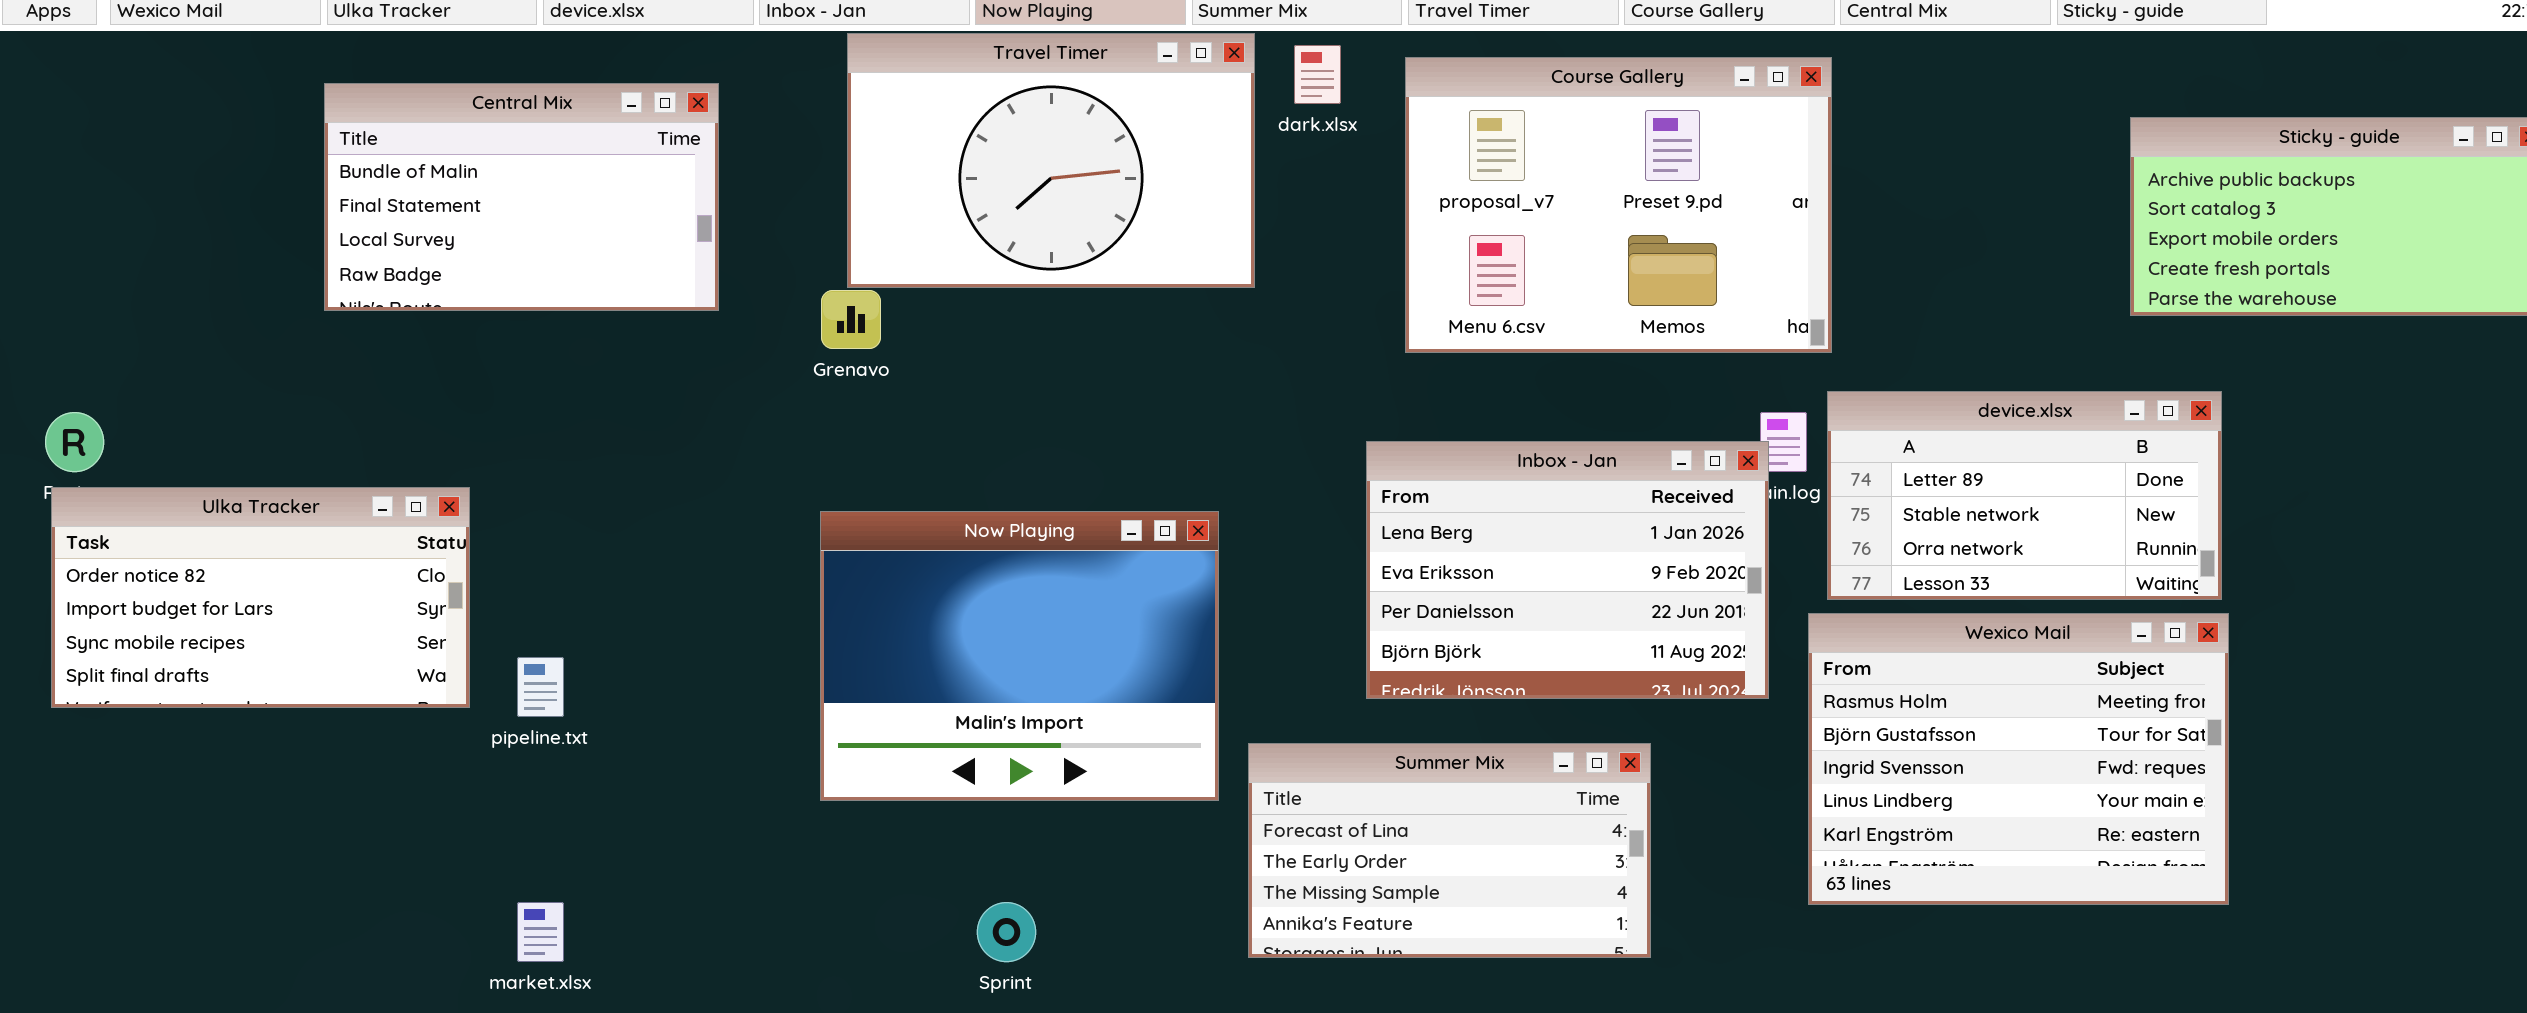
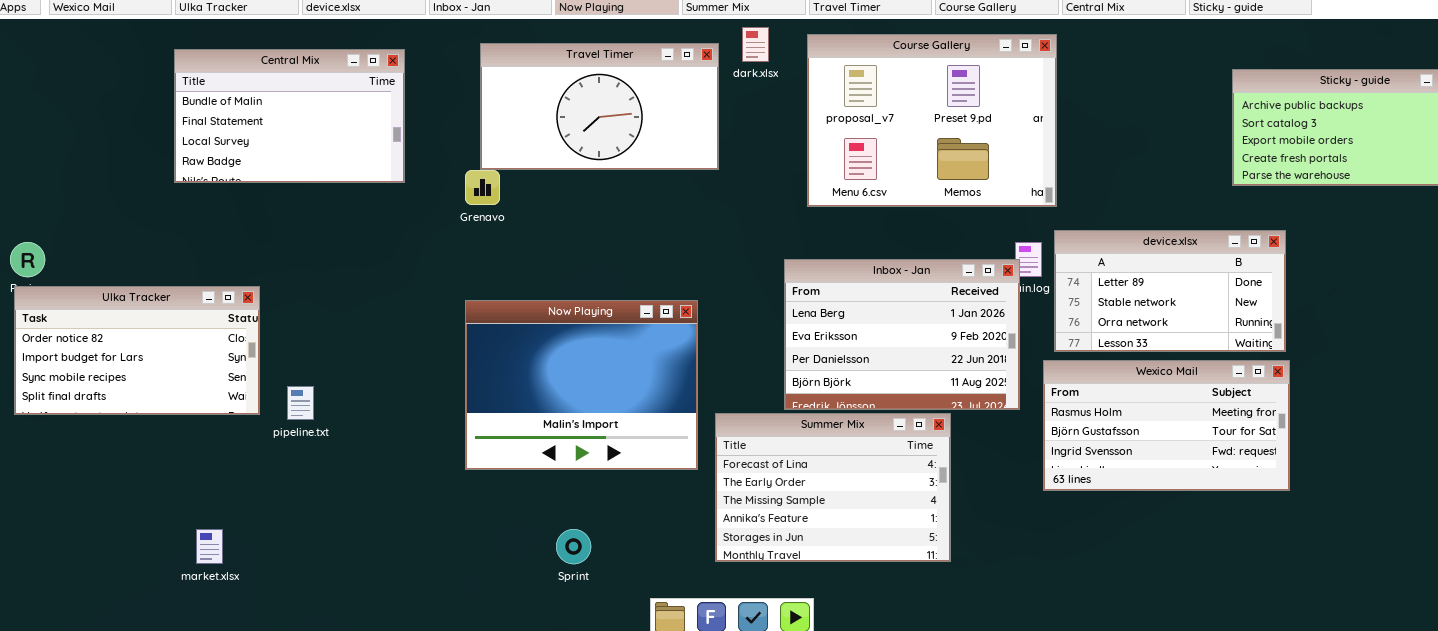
Travel Timer: [847,33,1255,288] -> [480,43,719,170], resized
Wexico Mail: [1808,613,2229,905] -> [1043,360,1290,491], resized
Summer Mix: [1248,743,1651,958] -> [715,413,951,562], resized
market.xlsx: [517,902,564,962] -> [196,529,223,564], moved

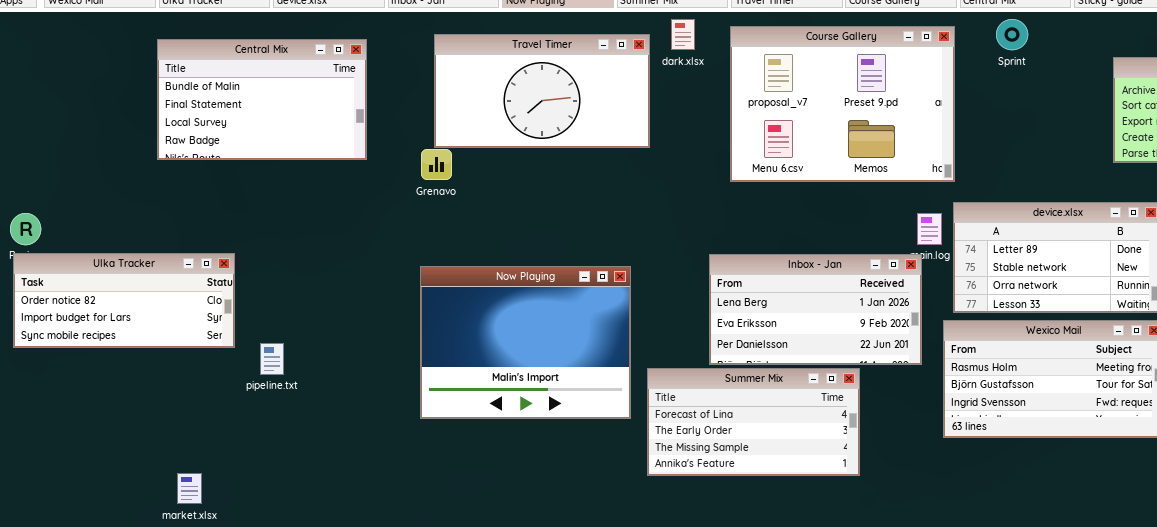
Inbox - Jan: [784,259,1020,410] -> [709,254,922,365], resized
Ulka Tracker: [14,286,260,415] -> [13,253,235,348], resized
Summer Mix: [715,413,951,562] -> [647,368,860,476], resized
Sprint: [556,529,591,564] -> [996,19,1028,50], moved

